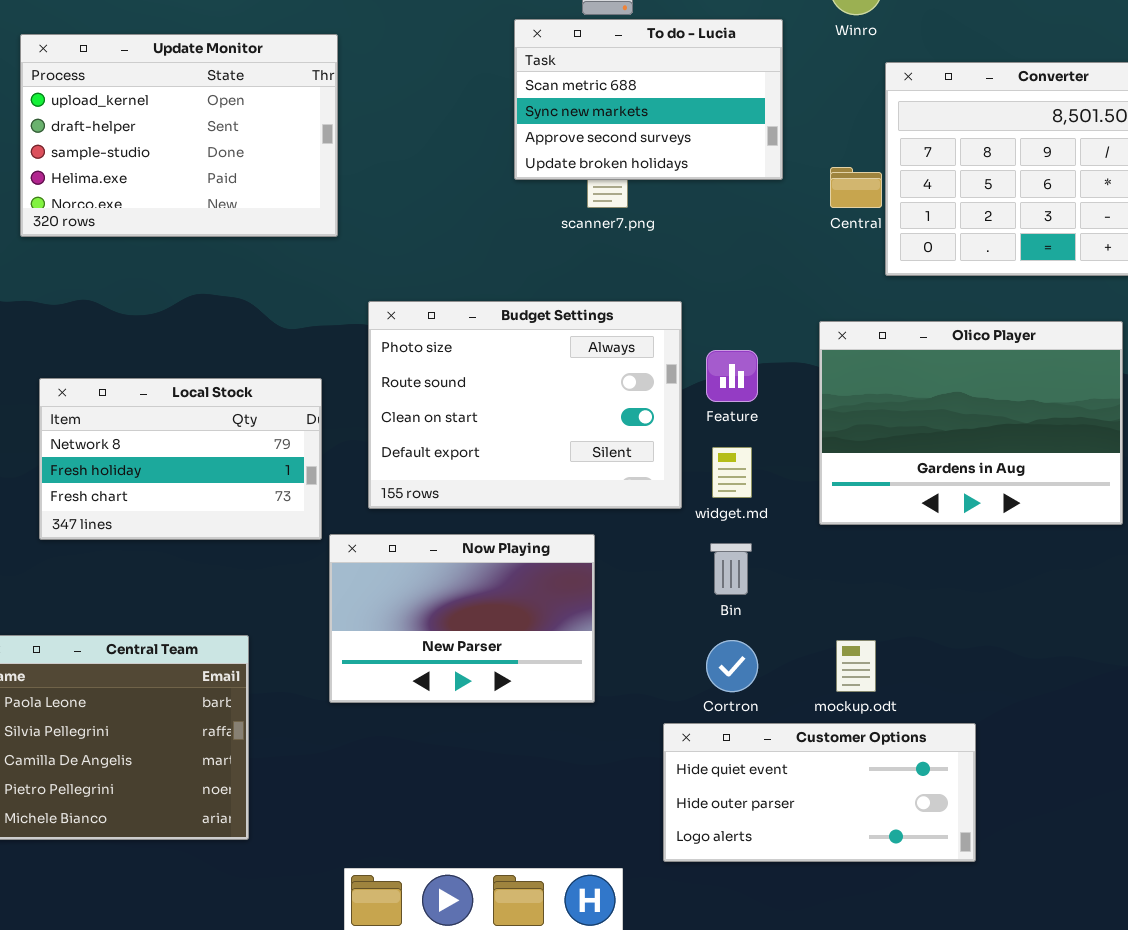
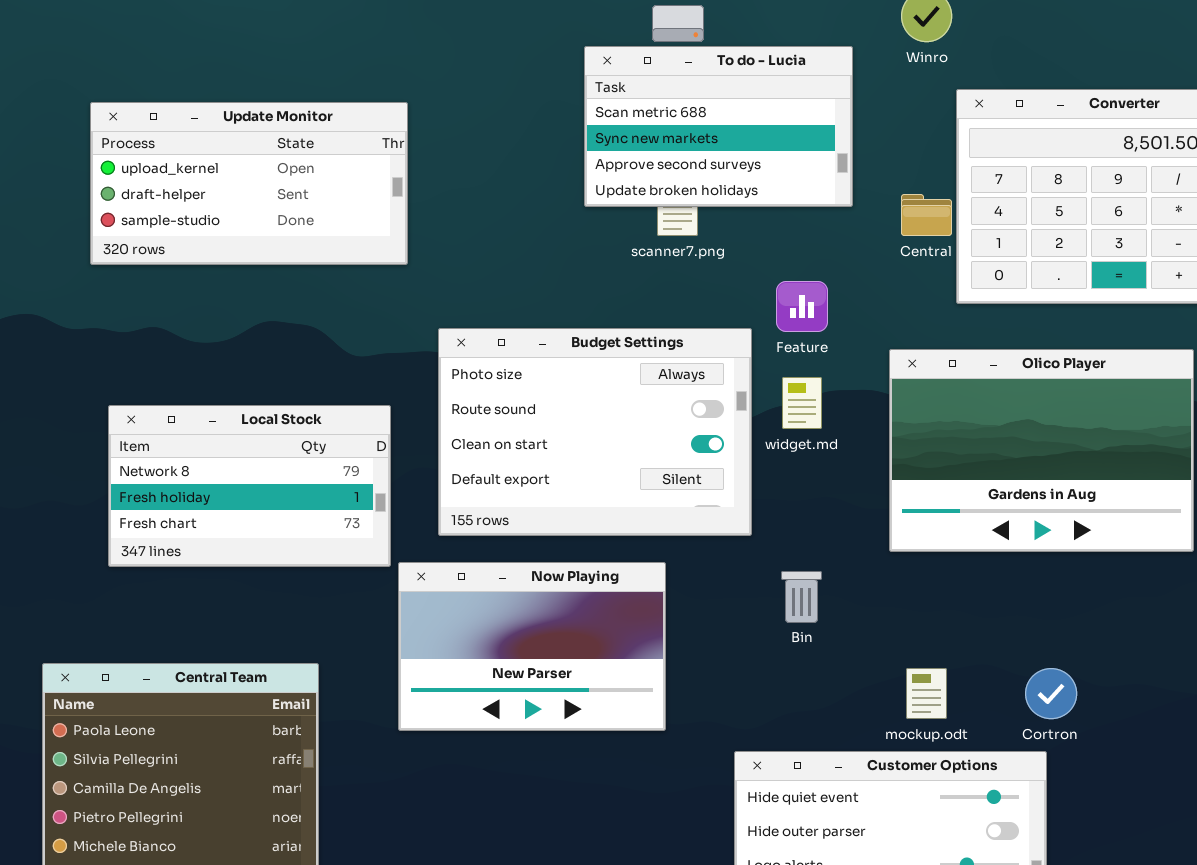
Update Monitor: [20,34,338,237] -> [90,102,408,265], resized
Feature: [706,350,758,402] -> [776,281,828,332], moved
widget.md: [712,447,752,498] -> [782,377,822,429], moved
Cortron: [706,640,758,692] -> [1025,668,1077,719], moved

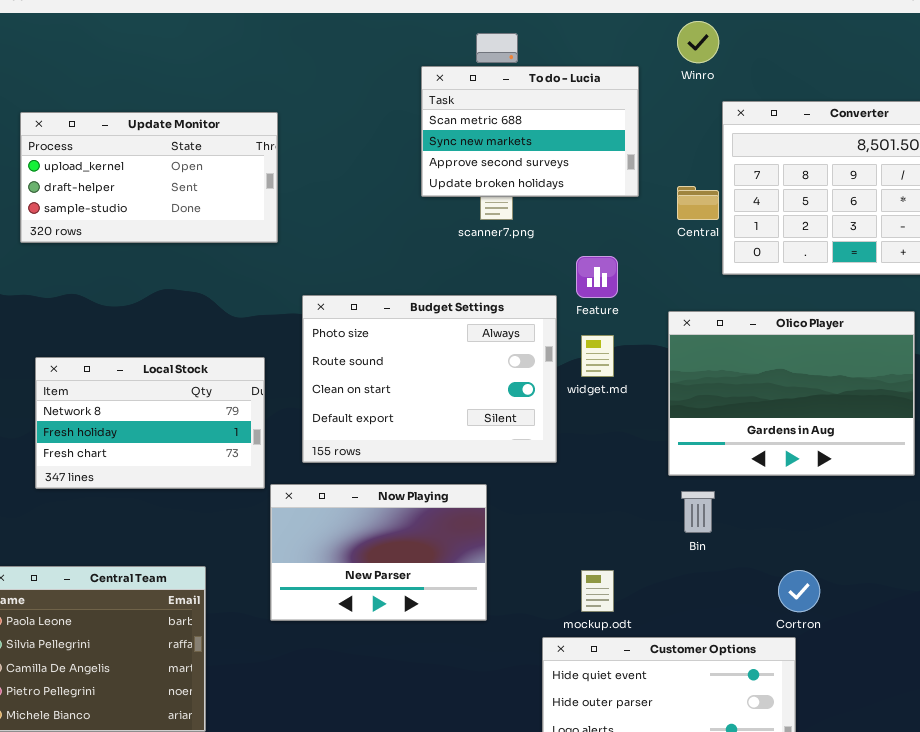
Bin: [781,571,822,623] -> [681,491,715,533], moved
mockup.odt: [906,668,947,719] -> [581,570,614,612], moved

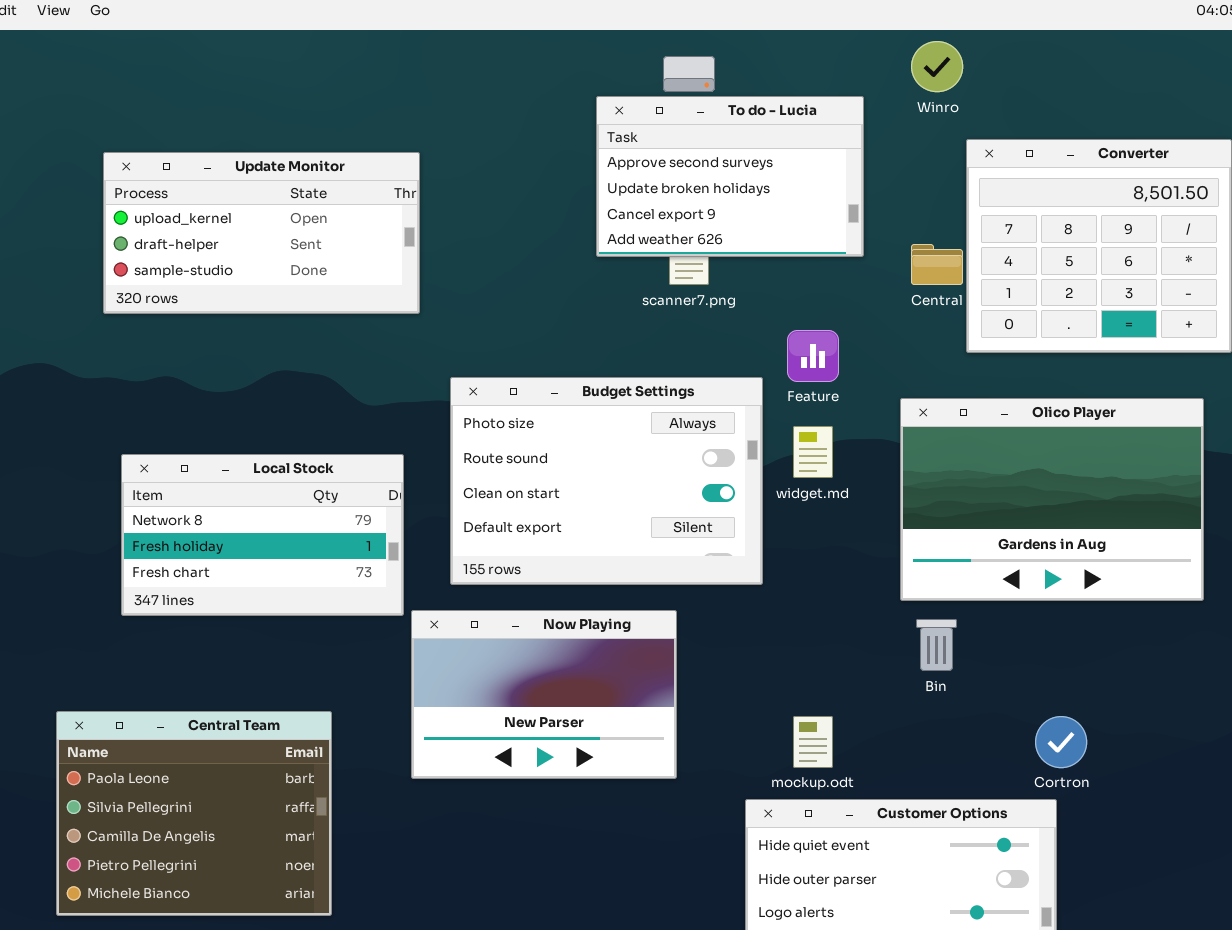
To do - Lucia: [421,66,639,197] -> [596,96,864,257], scrolled down 2 rows

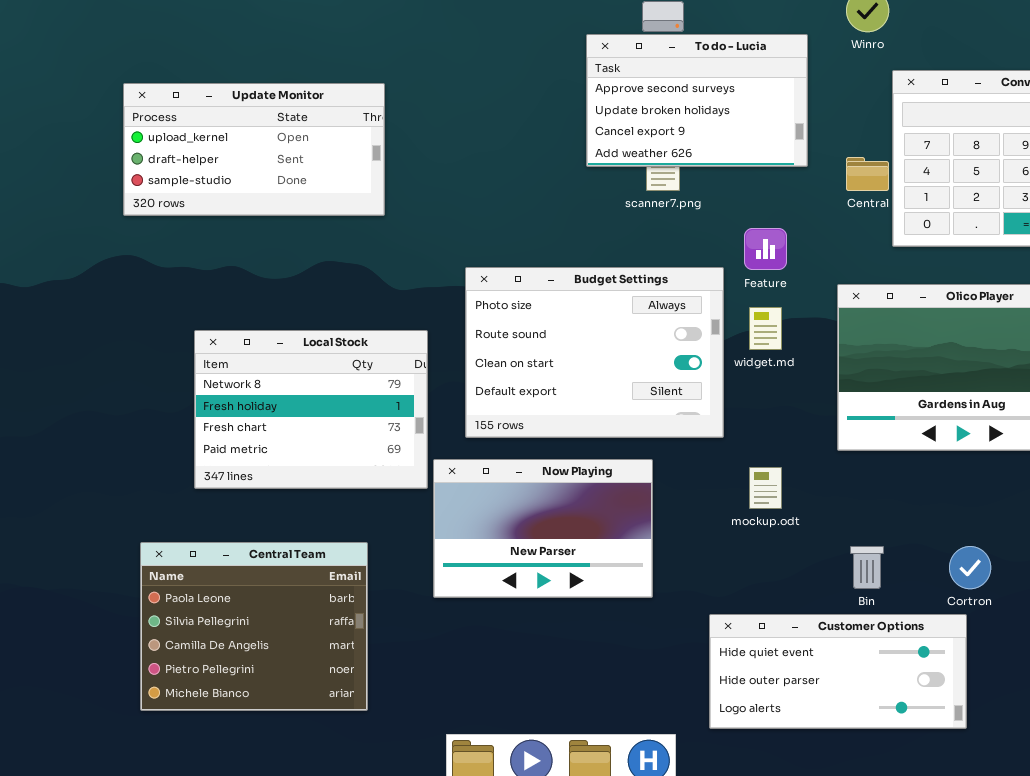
Update Monitor: [103,152,420,314] -> [123,83,385,216], moved
Local Stock: [121,454,404,616] -> [194,330,428,489], resized
Bin: [916,619,957,671] -> [850,546,884,589], moved
mockup.odt: [793,716,833,768] -> [749,467,782,509], moved

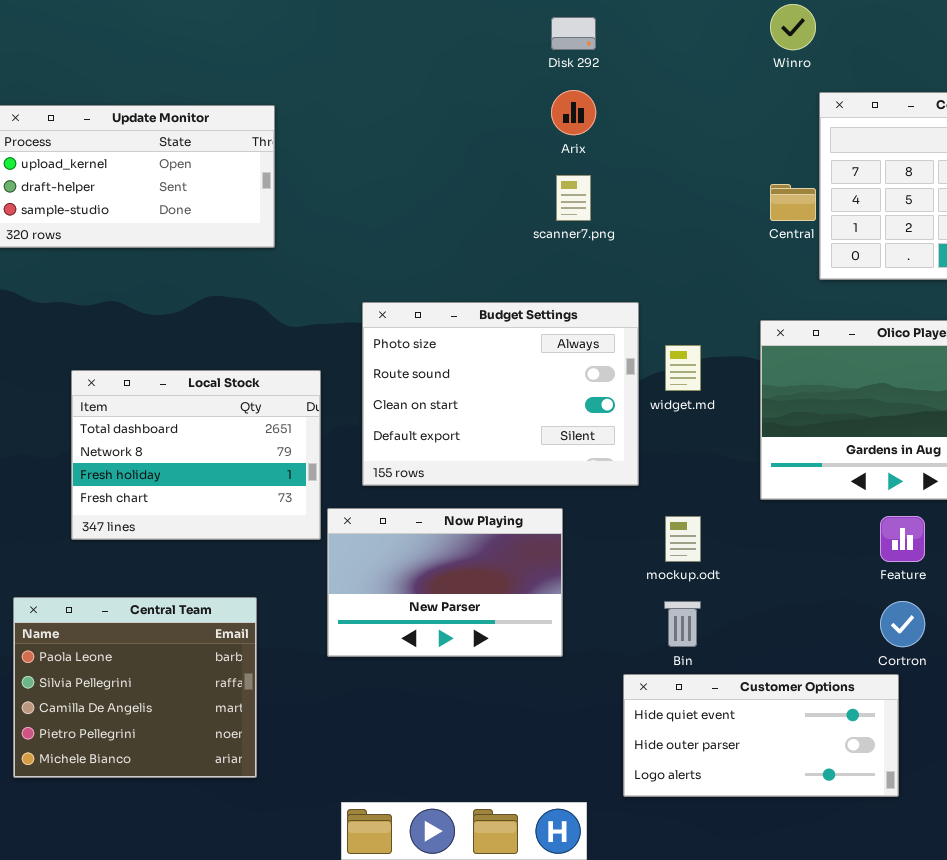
To do - Lucia: [586,34,808,167] -> none, closed
Feature: [744,228,787,270] -> [880,516,925,562], moved
Local Stock: [194,330,428,489] -> [71,370,321,540], scrolled up 1 row
Bin: [850,546,884,589] -> [664,601,701,647], moved

